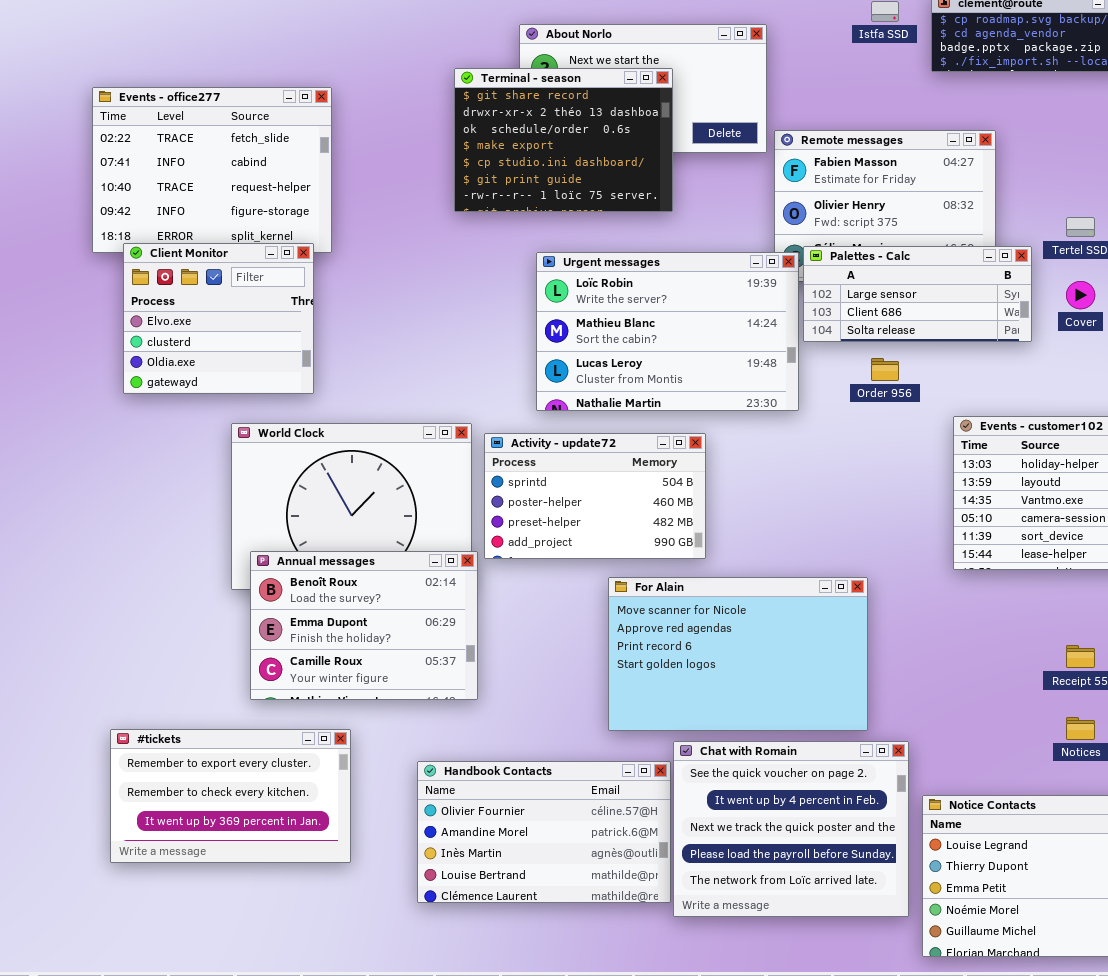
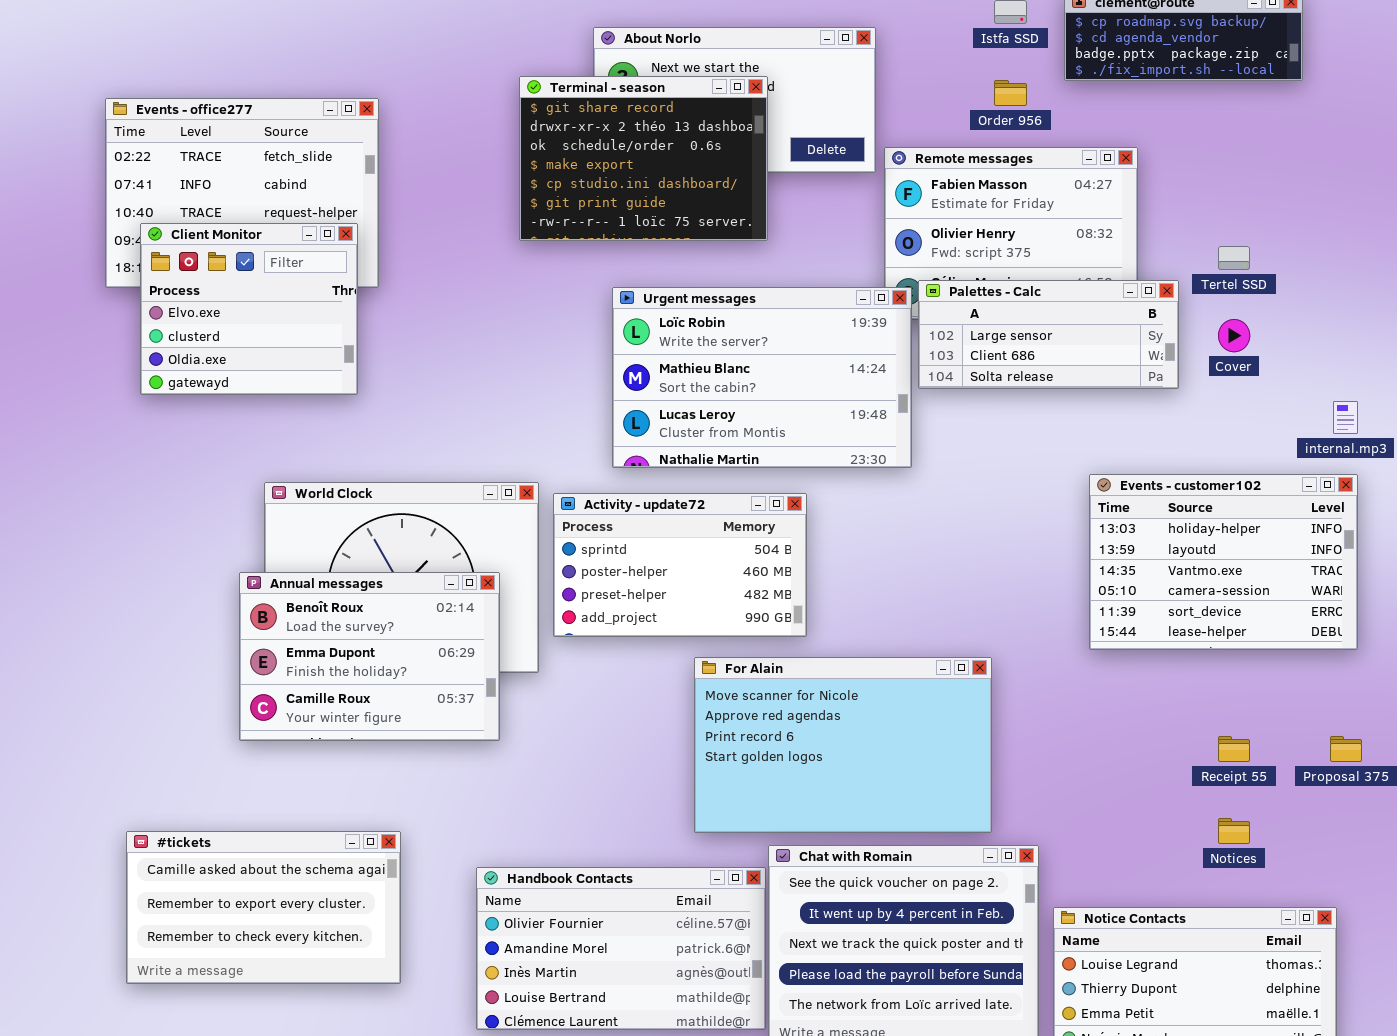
Client Monitor: [123,243,314,394] -> [140,223,358,395], moved
Order 956: [871,358,899,381] -> [994,80,1027,106], moved
Annual messages: [250,551,478,700] -> [239,572,500,741], moved
#tickets: [110,729,351,863] -> [126,831,401,984], scrolled up 1 row

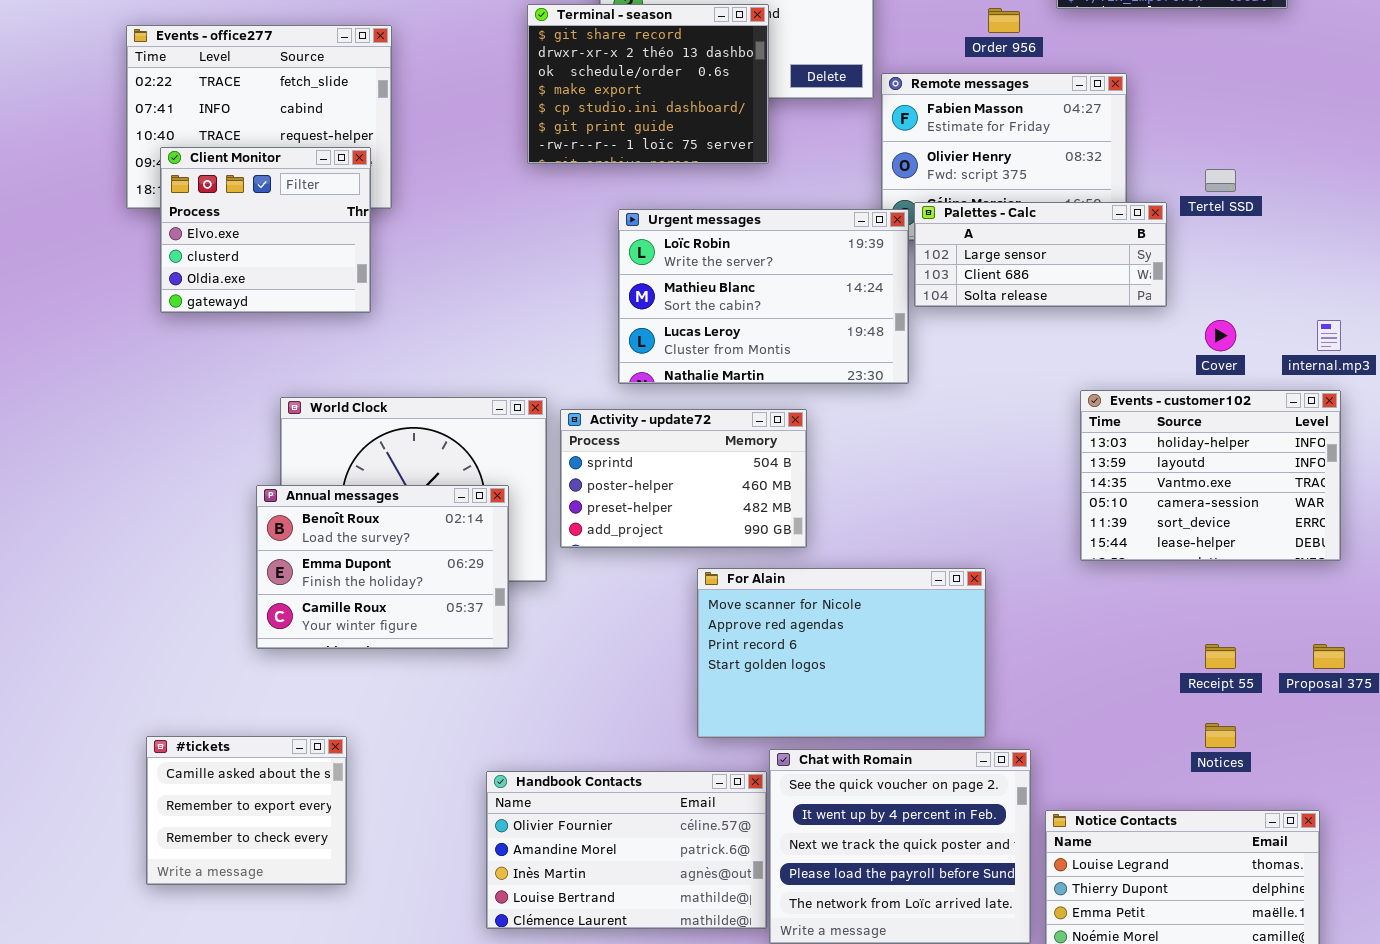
Cover: [1218,319,1250,352] -> [1205,320,1236,351], moved
#tickets: [126,831,401,984] -> [146,736,347,885], resized

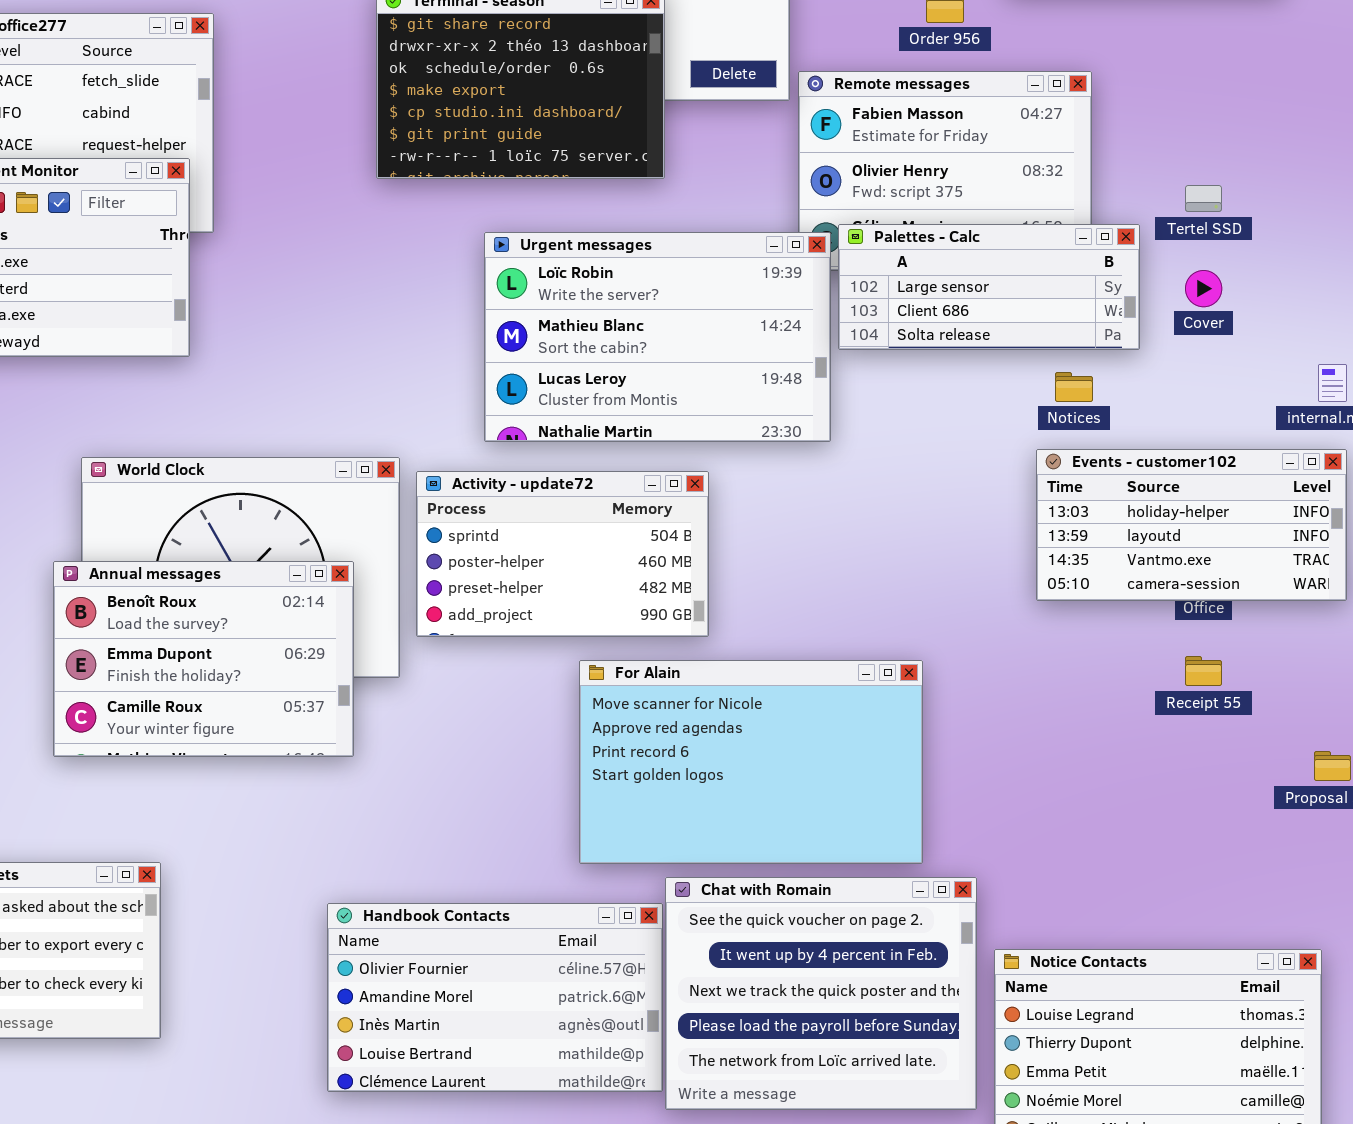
Cover: [1205,320,1236,351] -> [1185,270,1222,307], moved
Events - customer102: [1080,390,1341,561] -> [1036,449,1347,601], resized
Receipt 55: [1205,644,1236,669] -> [1185,656,1222,686], moved
Notices: [1205,723,1236,748] -> [1055,372,1093,402], moved

